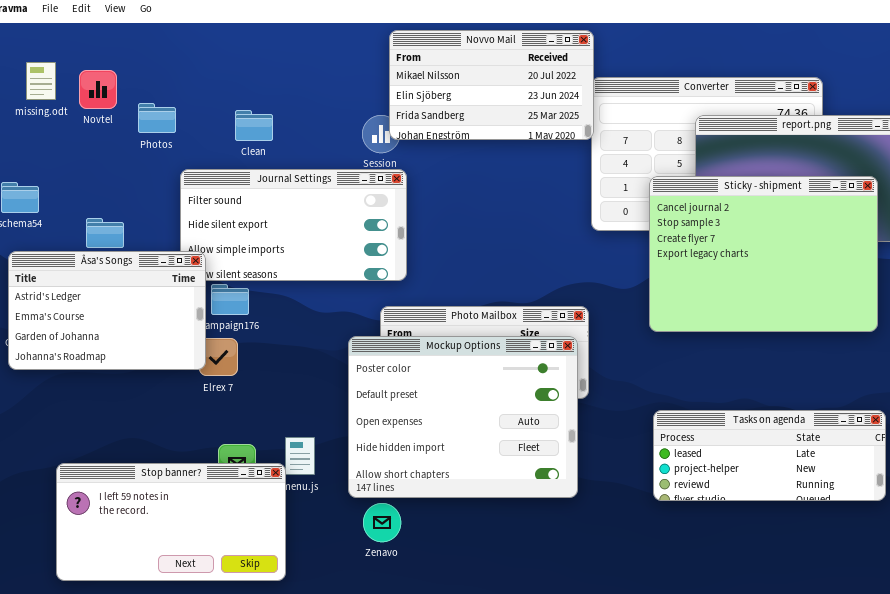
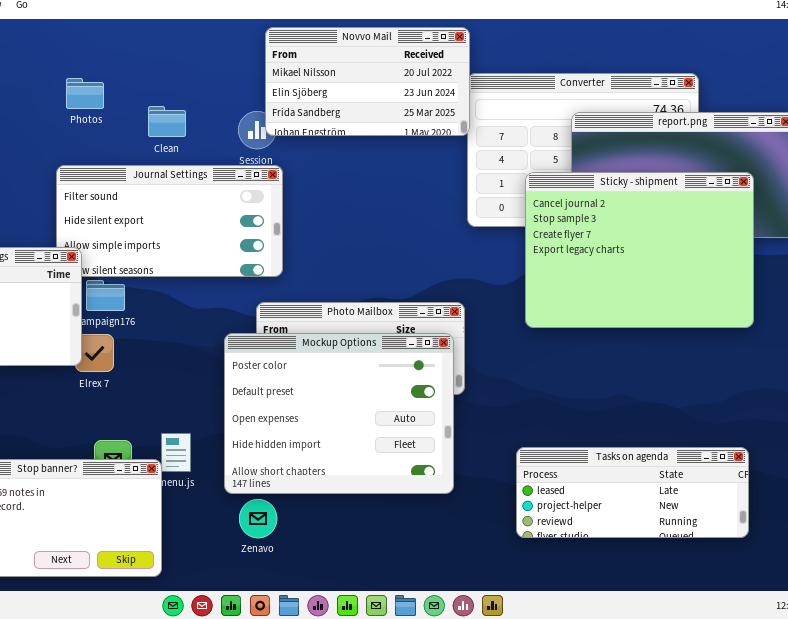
Photos: [138,103,176,133] -> [66,78,104,109], moved
Clean: [235,110,273,141] -> [148,106,186,137], moved
Tasks on agenda: [653,410,886,501] -> [516,447,749,538], moved

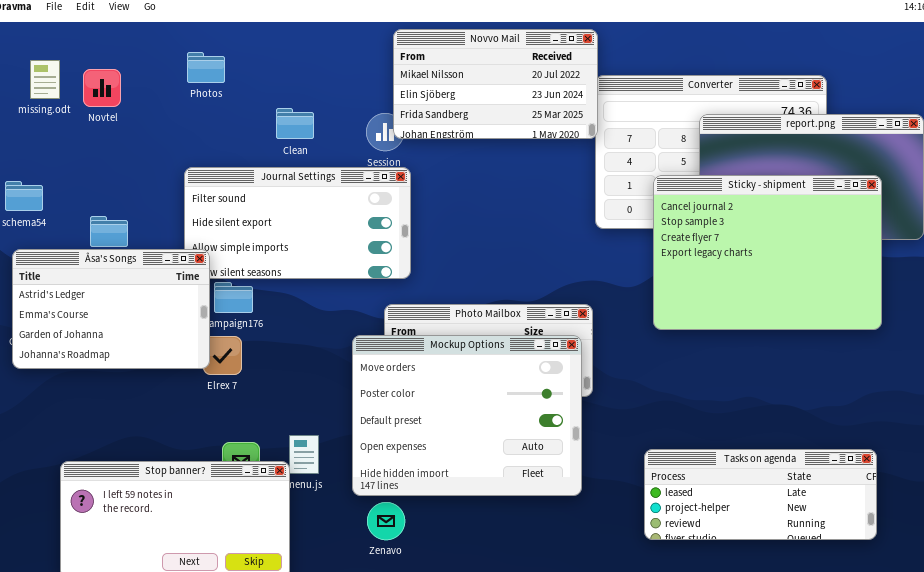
Photos: [66,78,104,109] -> [187,52,225,83], moved
Mockup Options: [224,333,454,494] -> [352,335,582,496], scrolled up 1 row

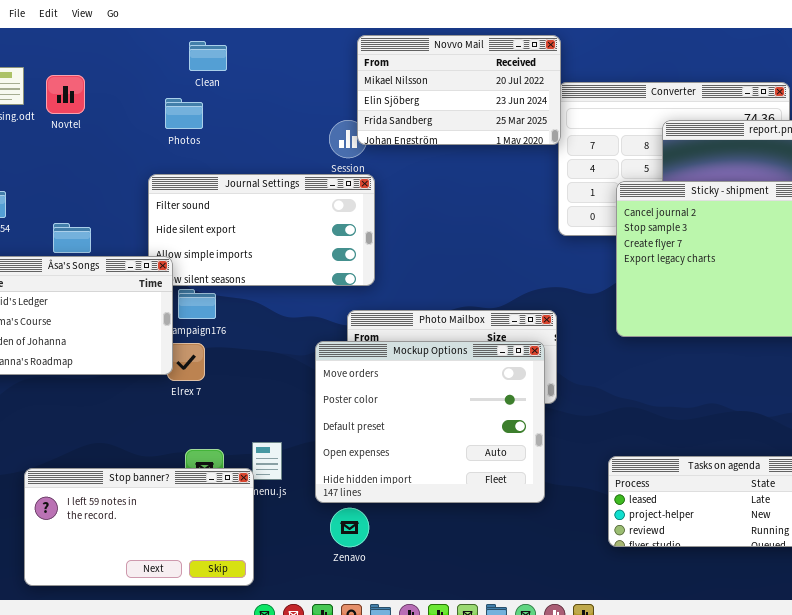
Photos: [187,52,225,83] -> [165,98,203,129], moved
Clean: [276,108,314,139] -> [189,41,227,71], moved

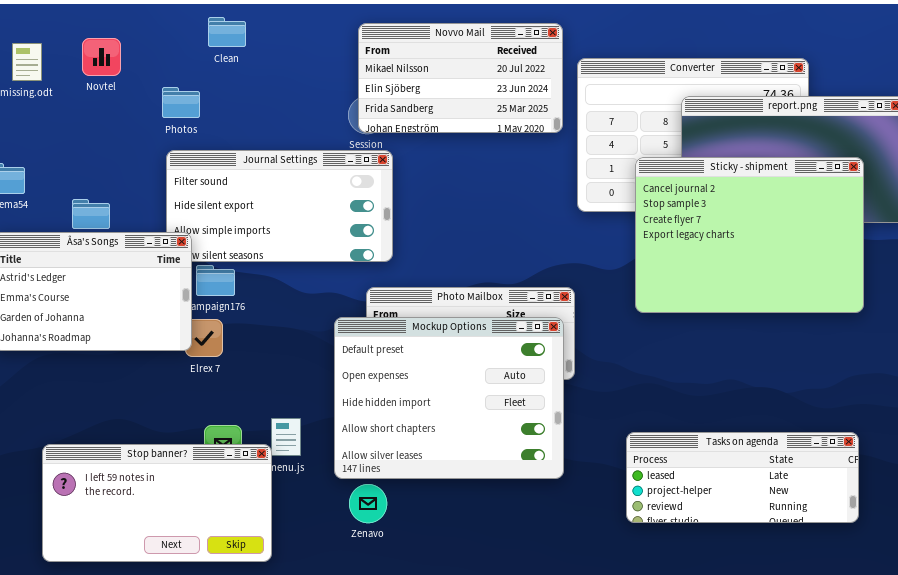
Novvo Mail: [357,35,561,145] -> [358,23,563,133], moved
Novtel: [46,75,85,114] -> [82,38,121,76], moved
Photos: [165,98,203,129] -> [162,87,200,118], moved
Mockup Options: [315,341,545,503] -> [334,317,564,479], scrolled down 2 rows

